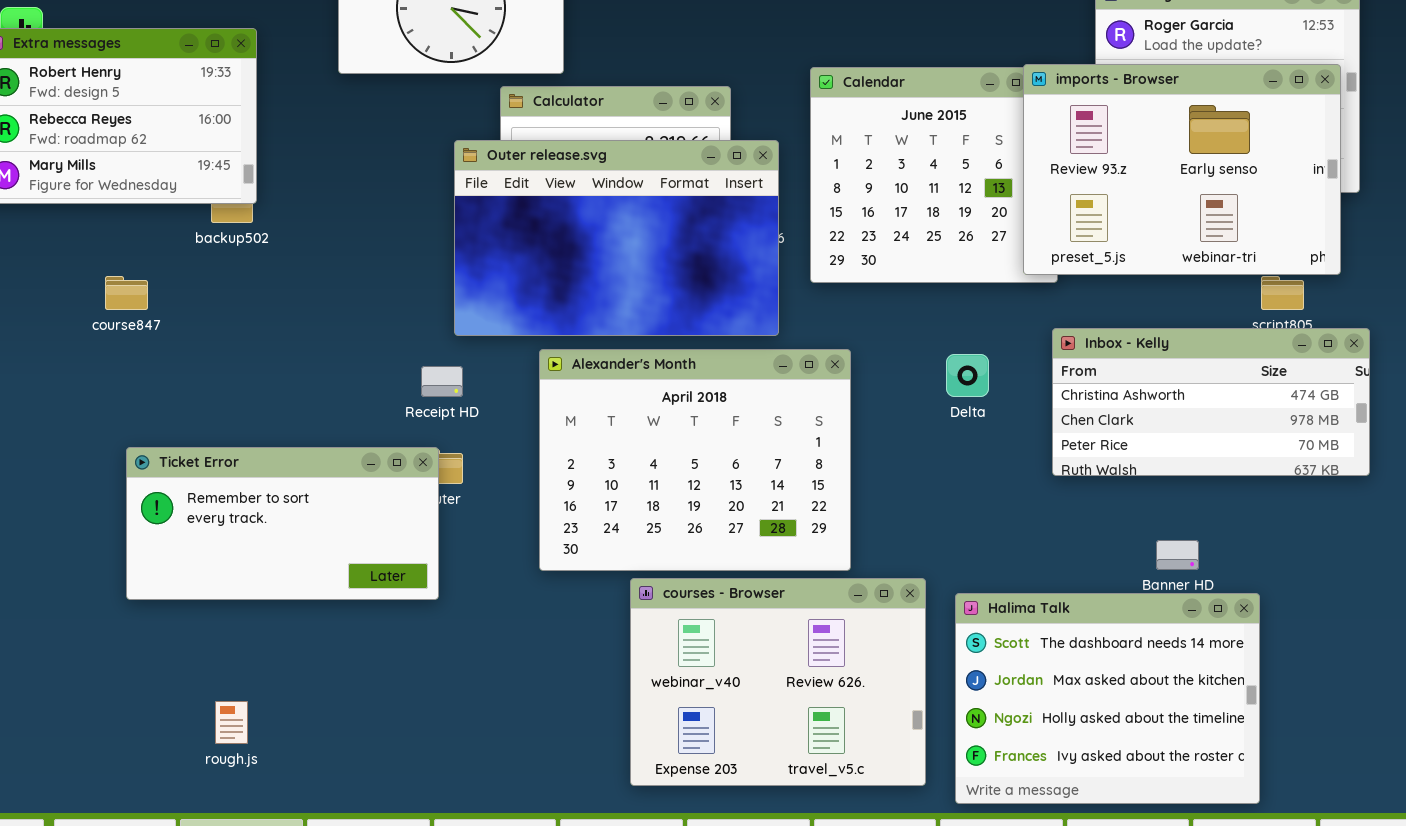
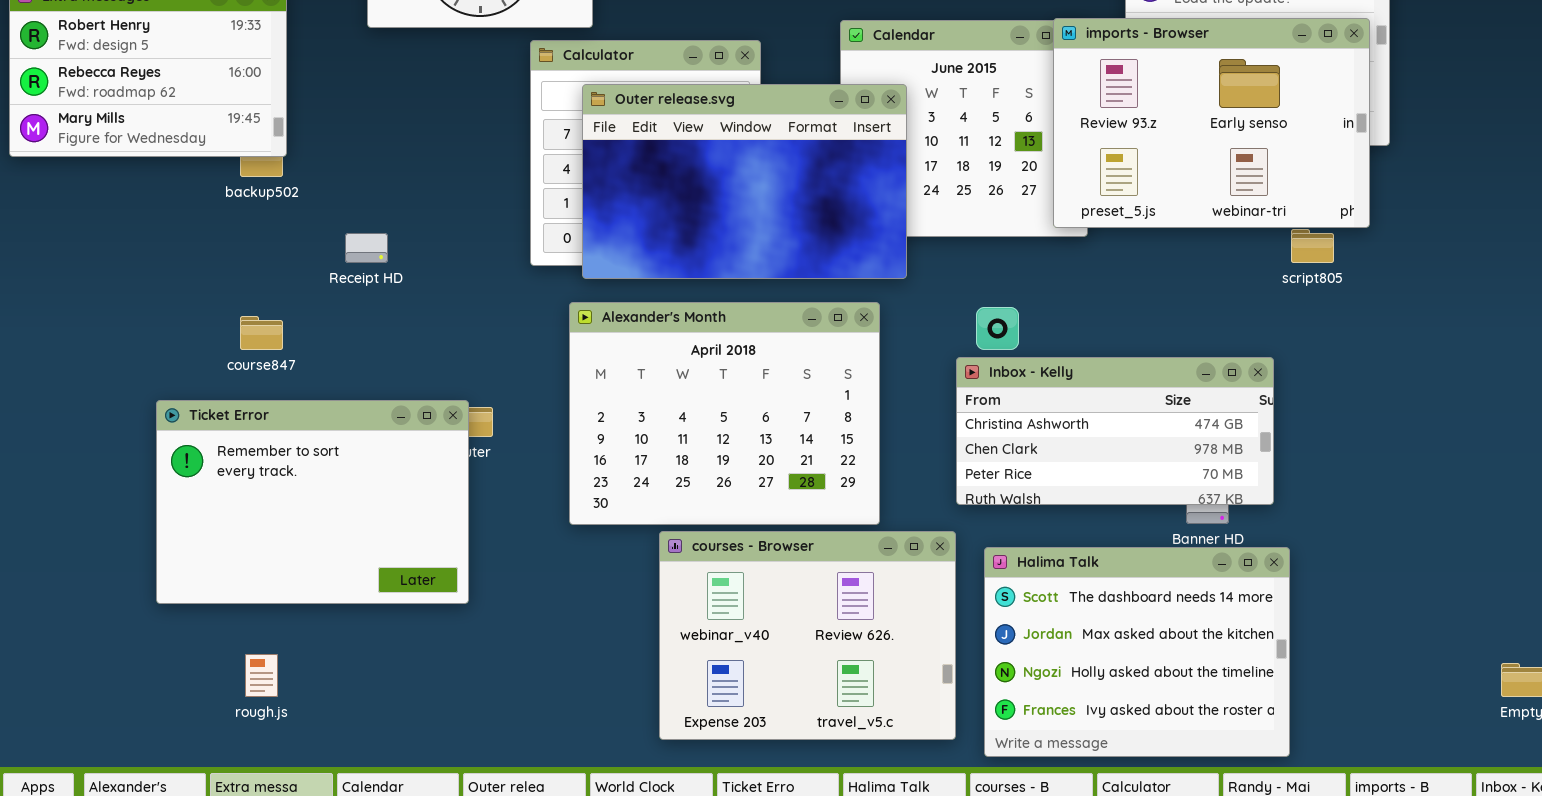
Outer release.svg: [454,140,779,336] -> [582,84,907,279], moved
course847: [105,276,148,310] -> [240,316,283,350], moved
Inbox - Kelly: [1052,328,1370,476] -> [956,357,1274,505], moved
Receipt HD: [421,366,463,397] -> [345,233,388,263], moved
Ticket Error: [126,447,439,600] -> [156,400,469,604], resized

